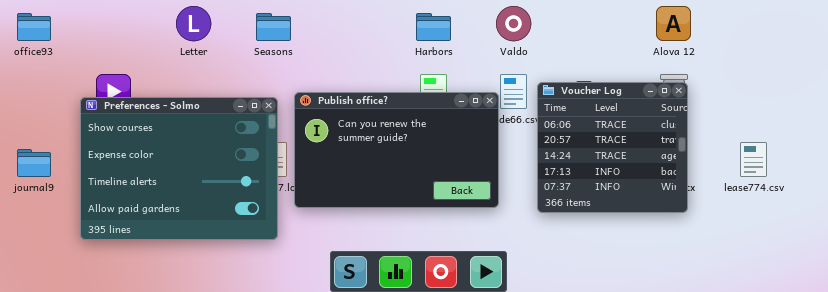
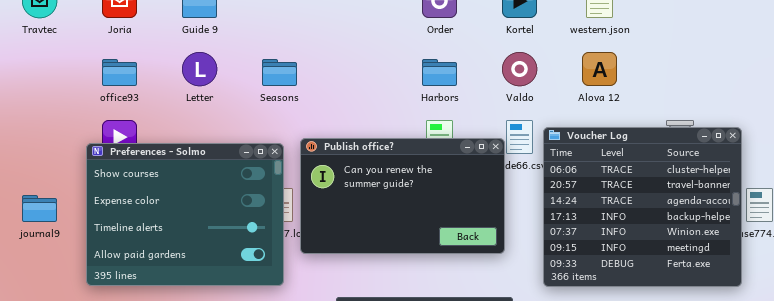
Alova 12: [656,6,691,41] -> [582,52,617,86], moved
office93: [17,13,51,41] -> [102,59,137,86], moved
Voucher Log: [537,82,688,213] -> [543,127,742,287], resized

